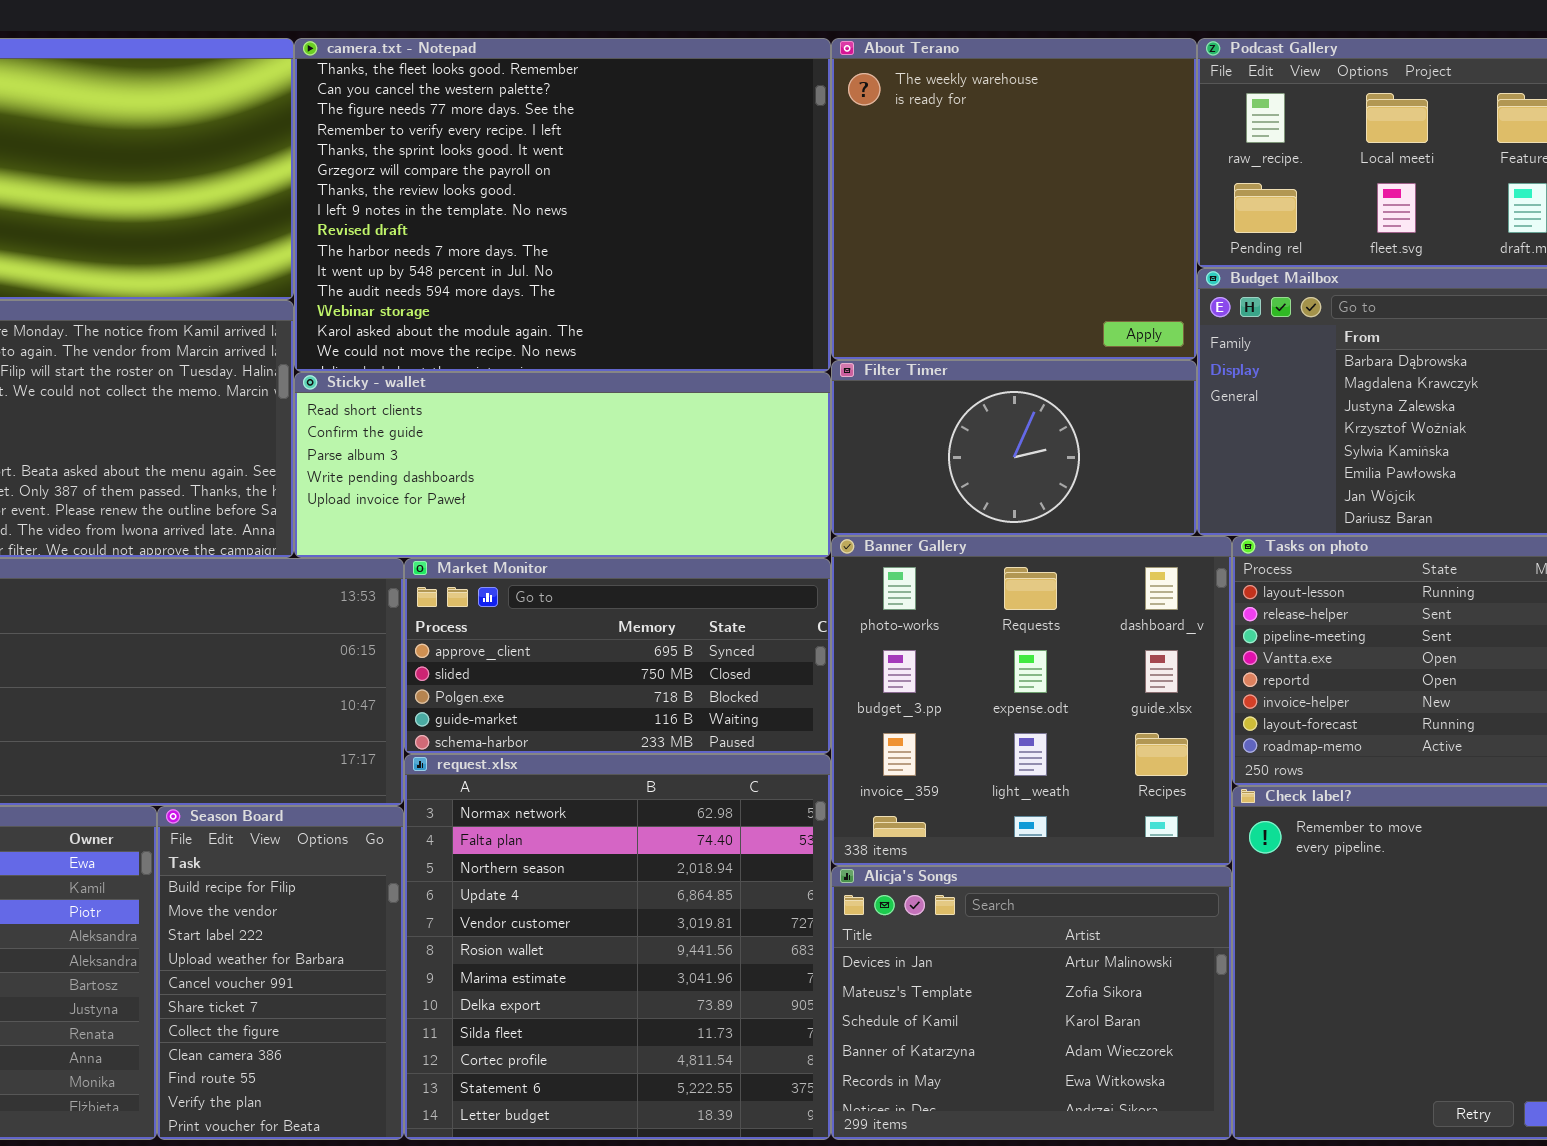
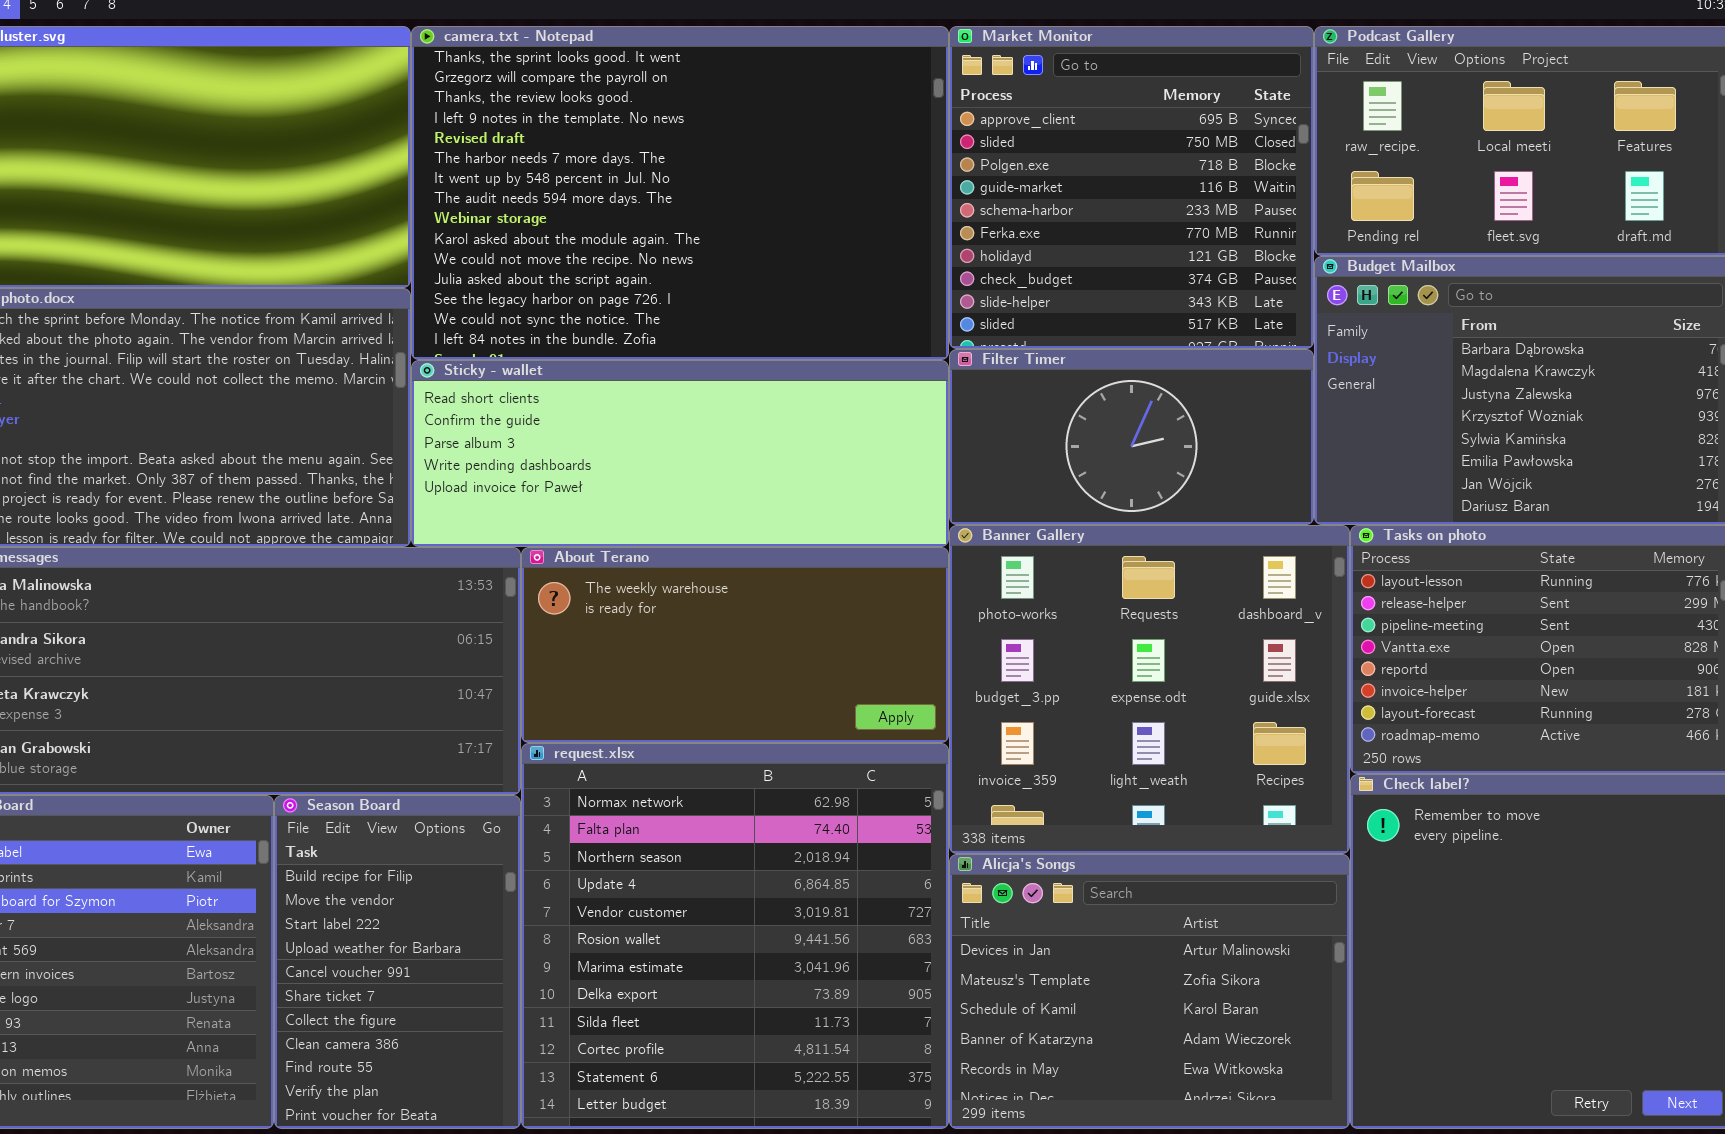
camera.txt - Notepad: [294,38,831,372] -> [411,26,949,360], scrolled down 4 rows
About Terano: [831,38,1197,360] -> [521,547,949,743], moved, resized
Market Monitor: [404,558,831,754] -> [949,26,1314,349], moved, resized

